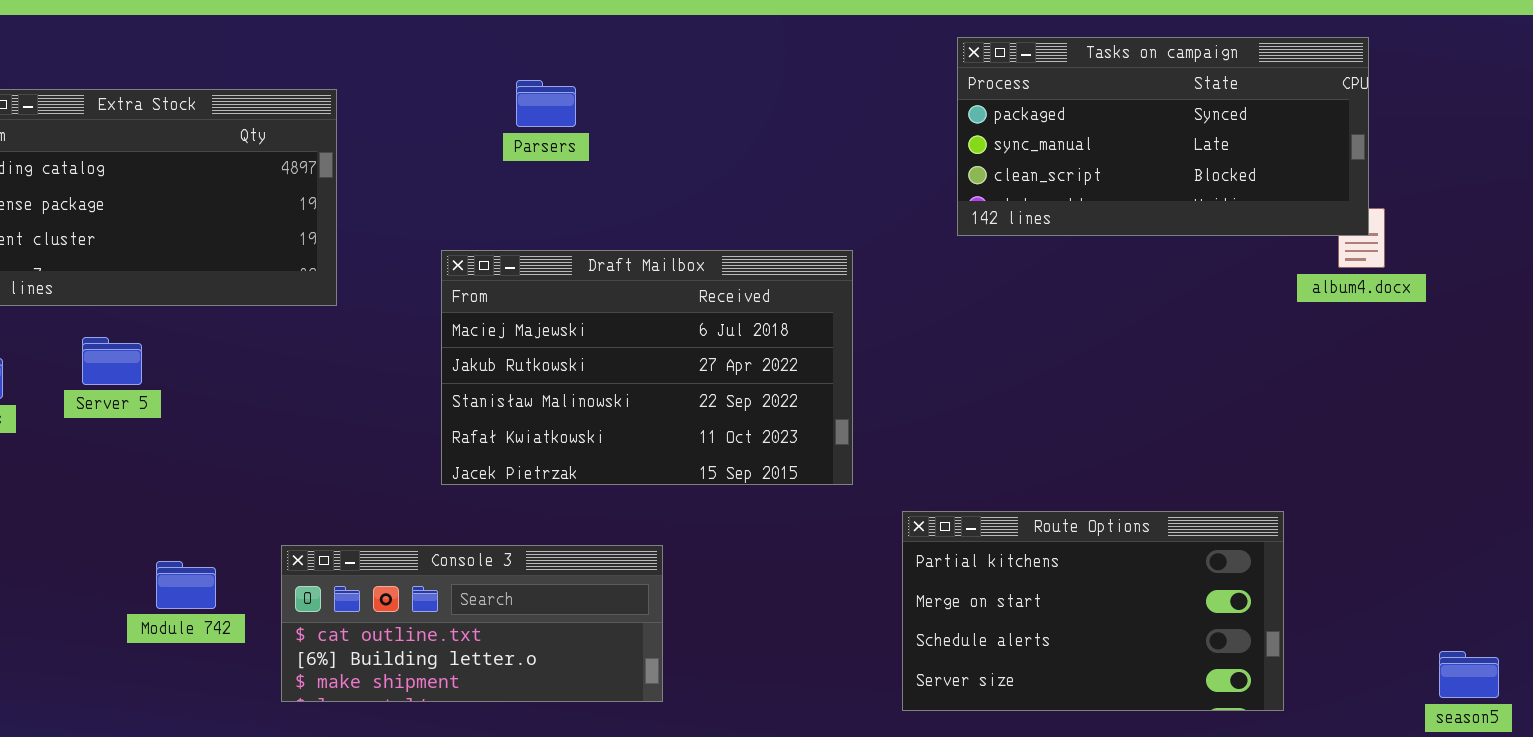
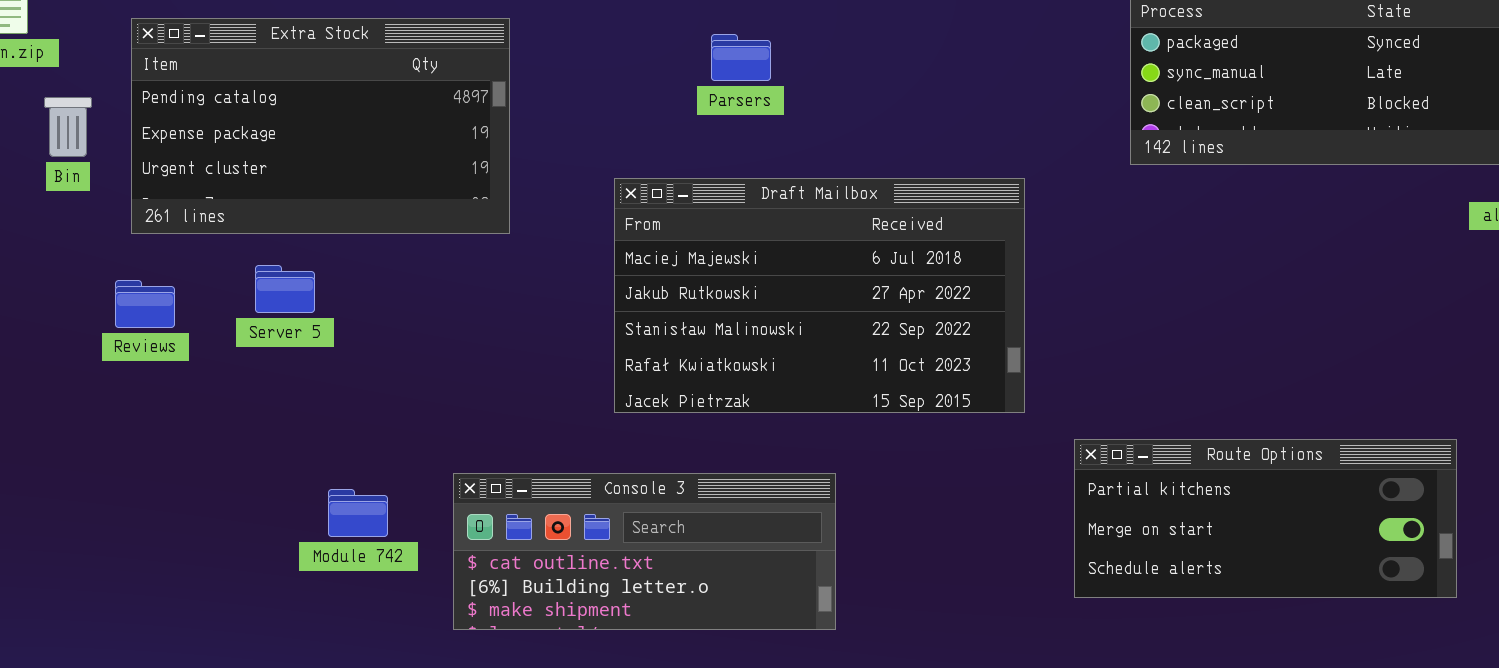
Parsers: [516,80,576,127] -> [711,34,771,81], moved
Route Options: [902,511,1284,711] -> [1074,439,1457,598], resized

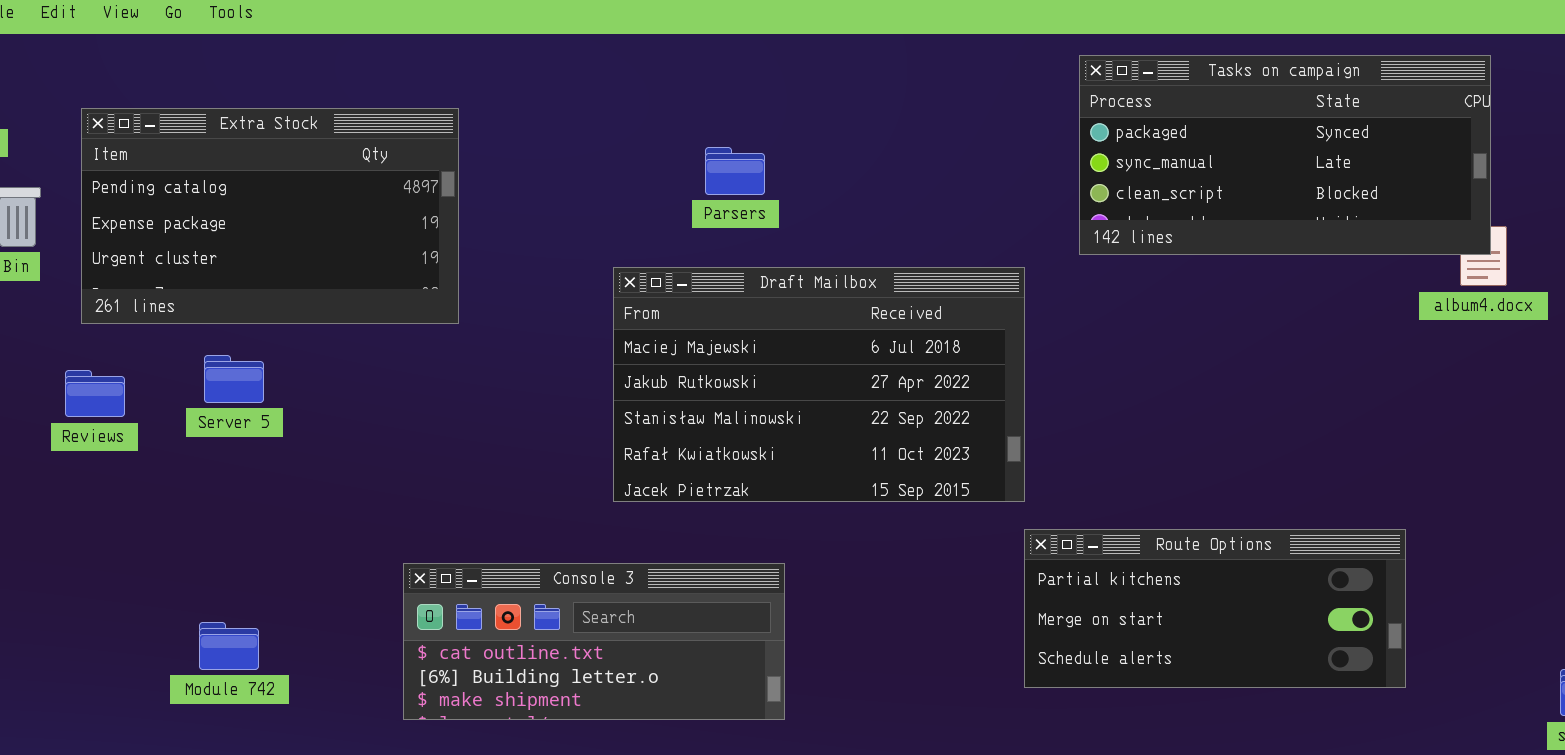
Parsers: [711,34,771,81] -> [705,147,765,195], moved
Draft Mailbox: [614,178,1025,413] -> [613,267,1025,502], moved
Module 742: [328,489,388,537] -> [199,622,259,670], moved

